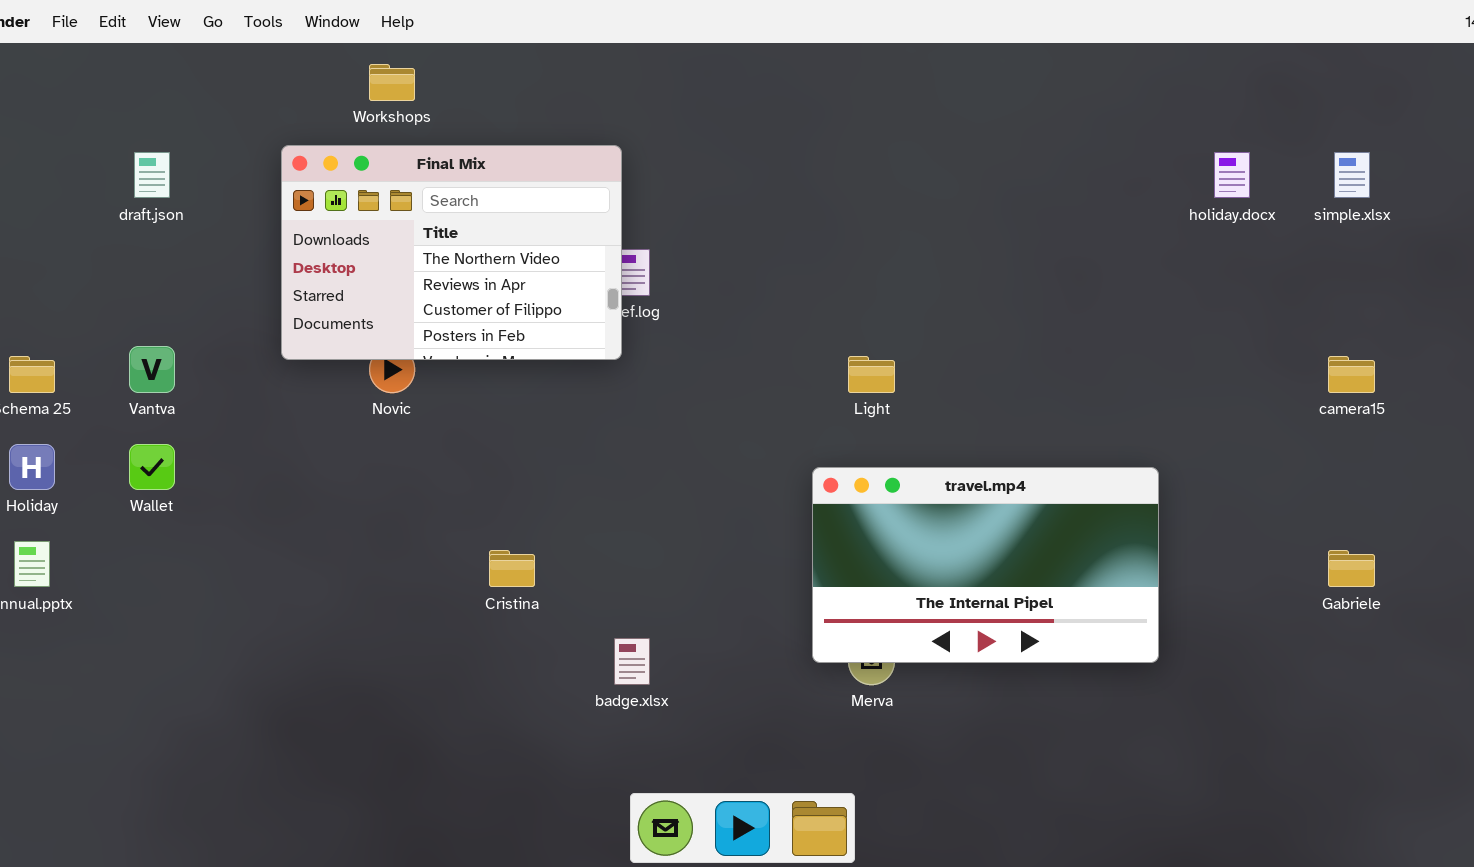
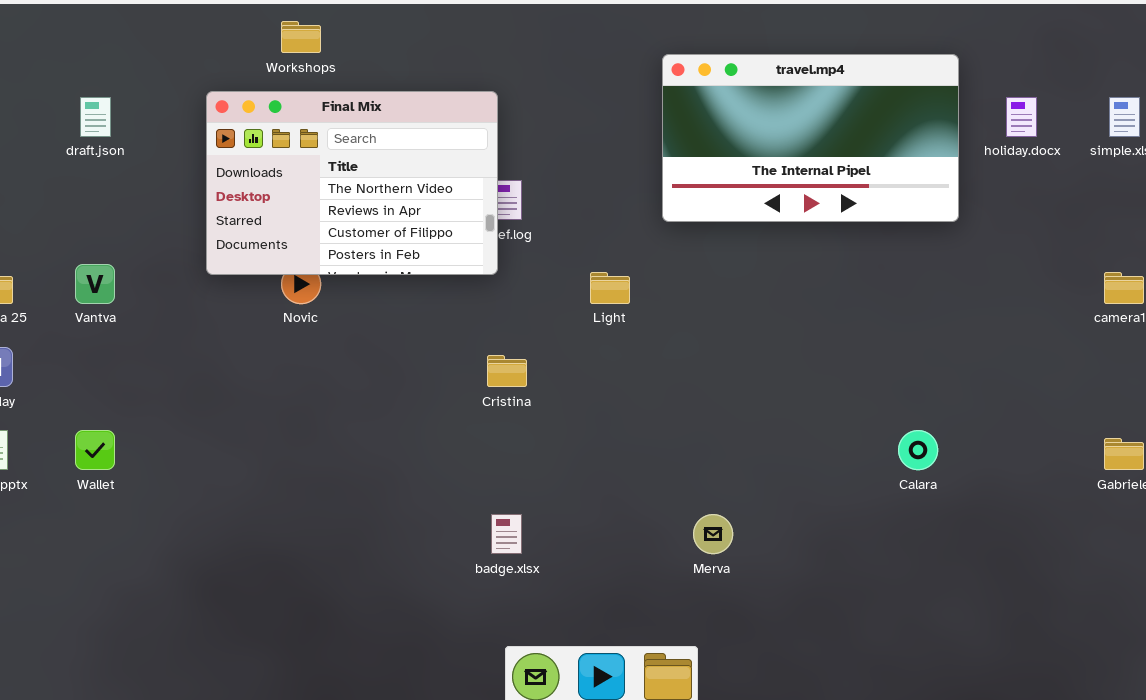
Light: [848,356,895,393] -> [590,272,630,304], moved
Wallet: [129,444,175,490] -> [75,430,115,470], moved
travel.mp4: [812,467,1159,663] -> [662,54,959,222], moved
Cristina: [489,550,535,587] -> [487,355,527,387], moved

